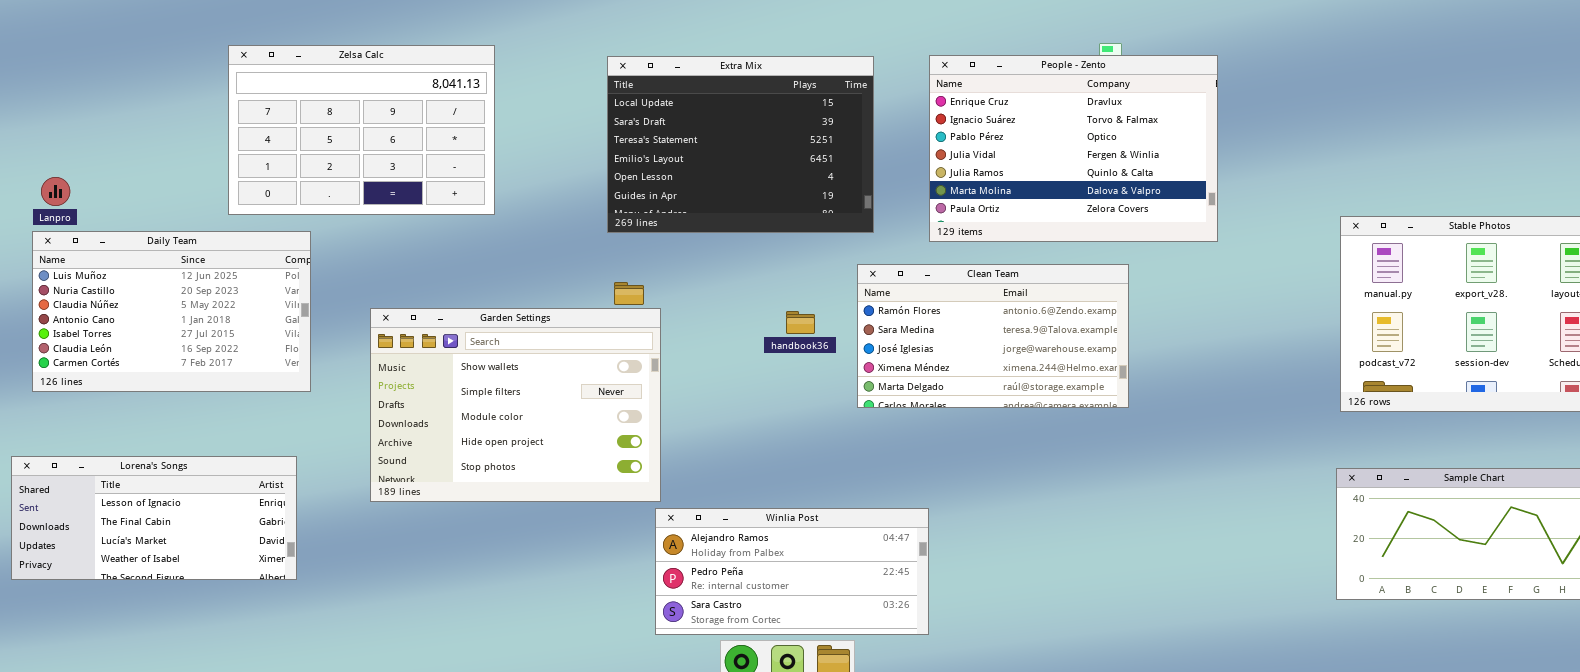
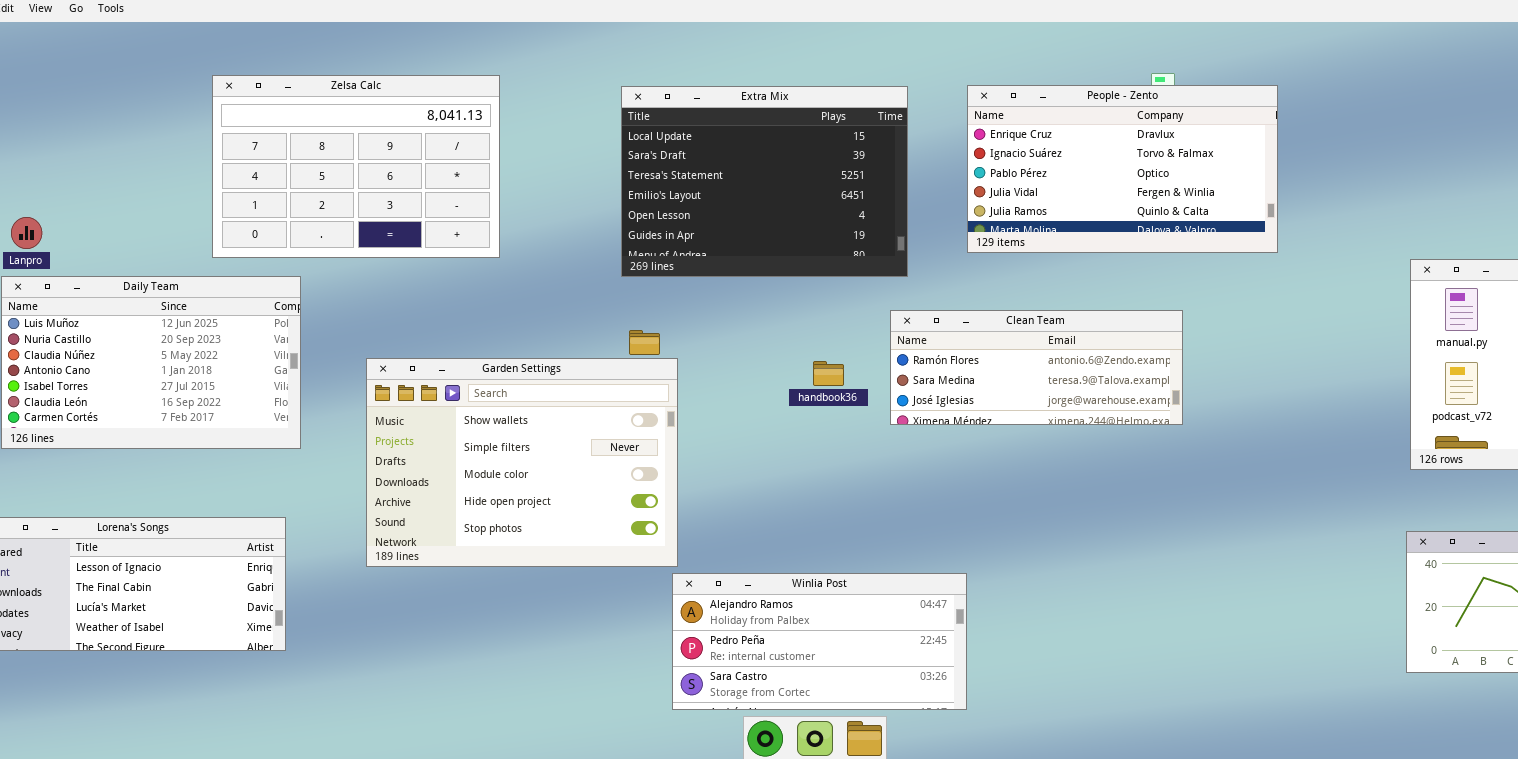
People - Zento: [929,55,1218,242] -> [967,85,1278,253], resized
Clean Team: [857,264,1129,408] -> [890,310,1183,425], resized

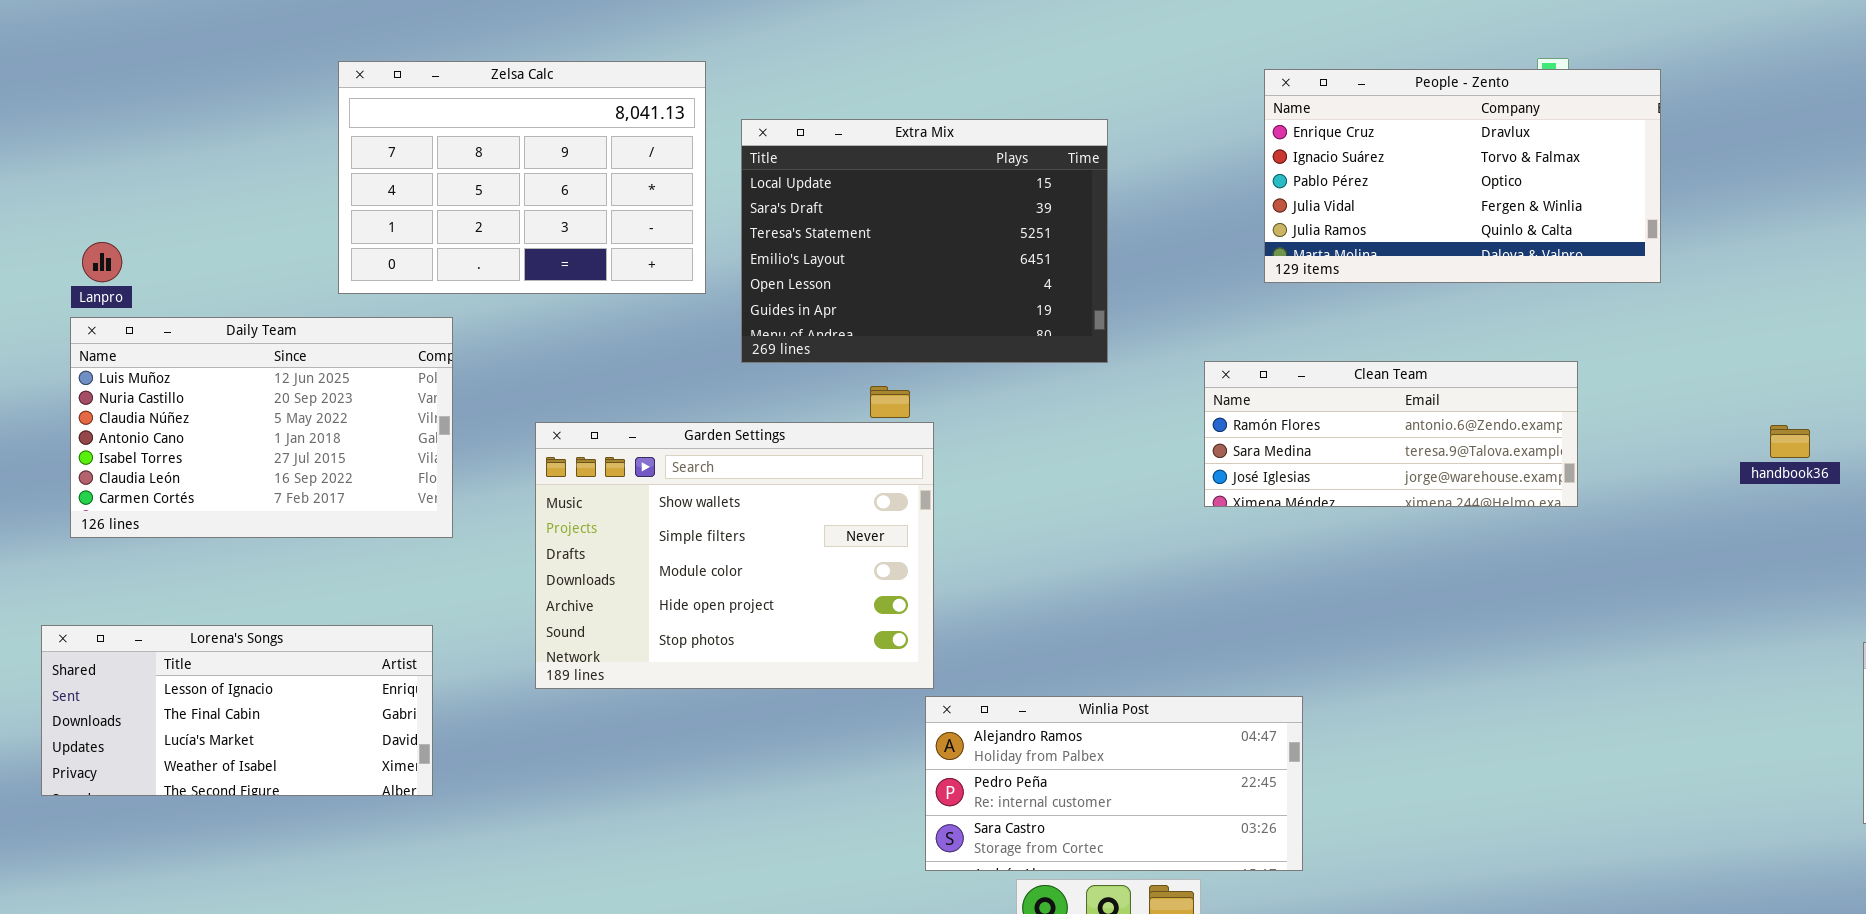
People - Zento: [967,85,1278,253] -> [1264,69,1661,283], moved
Extra Mix: [621,86,908,277] -> [741,119,1108,363], moved
handbook36: [813,361,844,386] -> [1770,425,1810,458], moved

